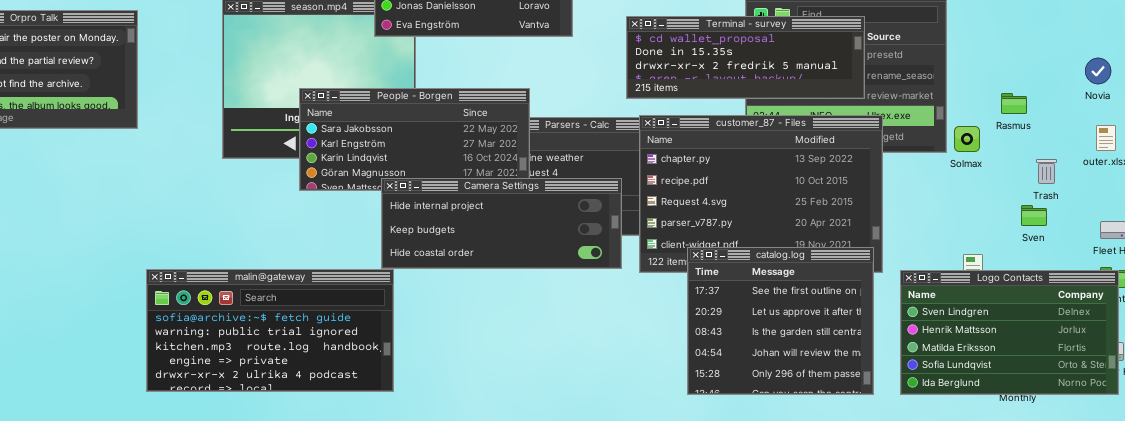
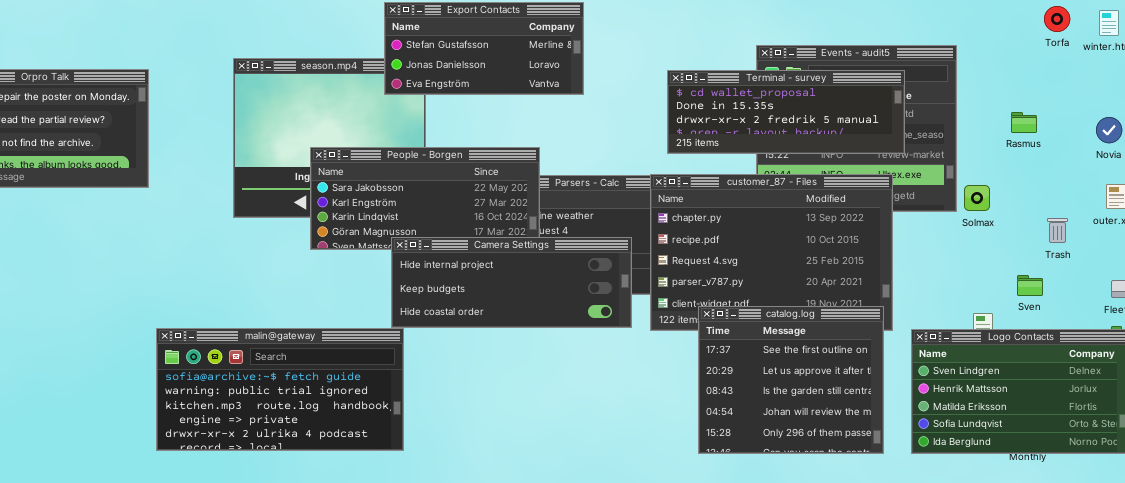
Terminal - survey: [626,16,865,99] -> [667,70,905,154], moved
Rasmus: [1001,93,1027,114] -> [1011,112,1037,133], moved
Sven: [1021,205,1047,226] -> [1017,275,1043,296], moved

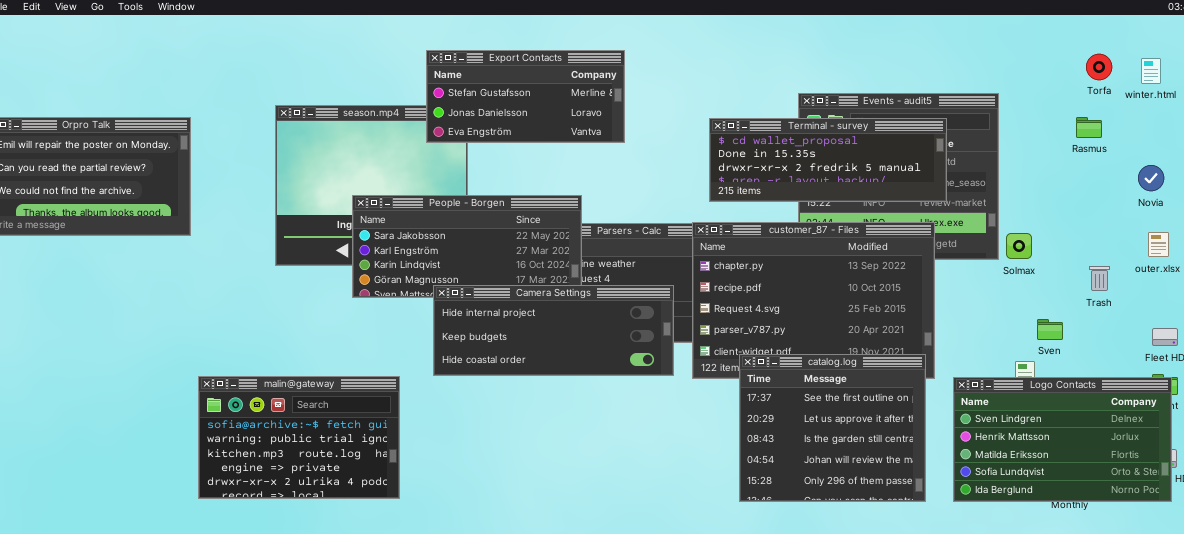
Rasmus: [1011,112,1037,133] -> [1076,117,1102,138], moved
Sven: [1017,275,1043,296] -> [1037,319,1063,340], moved
malin@gateway: [156,328,404,451] -> [198,376,400,499], resized

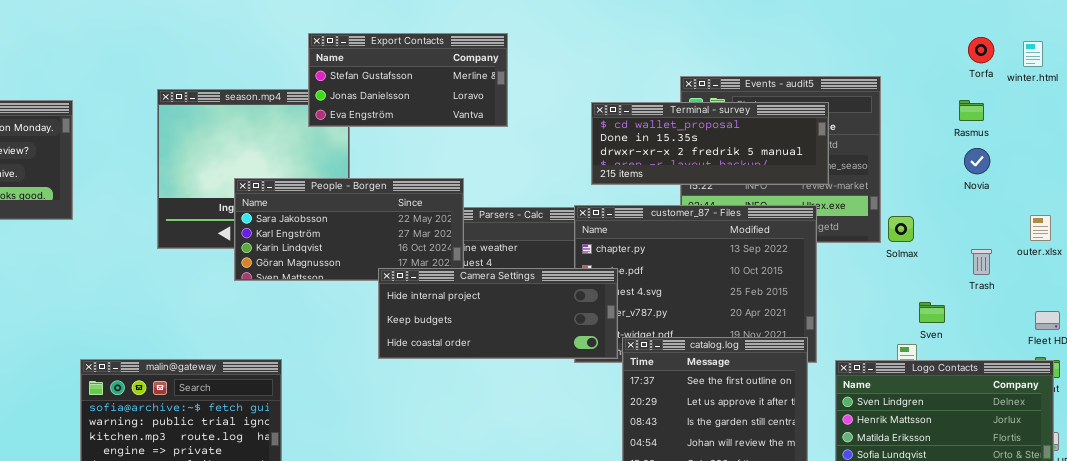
Novia: [1138,165,1164,191] -> [964,148,990,174], moved
Camera Settings: [433,285,674,376] -> [378,268,618,359], moved

